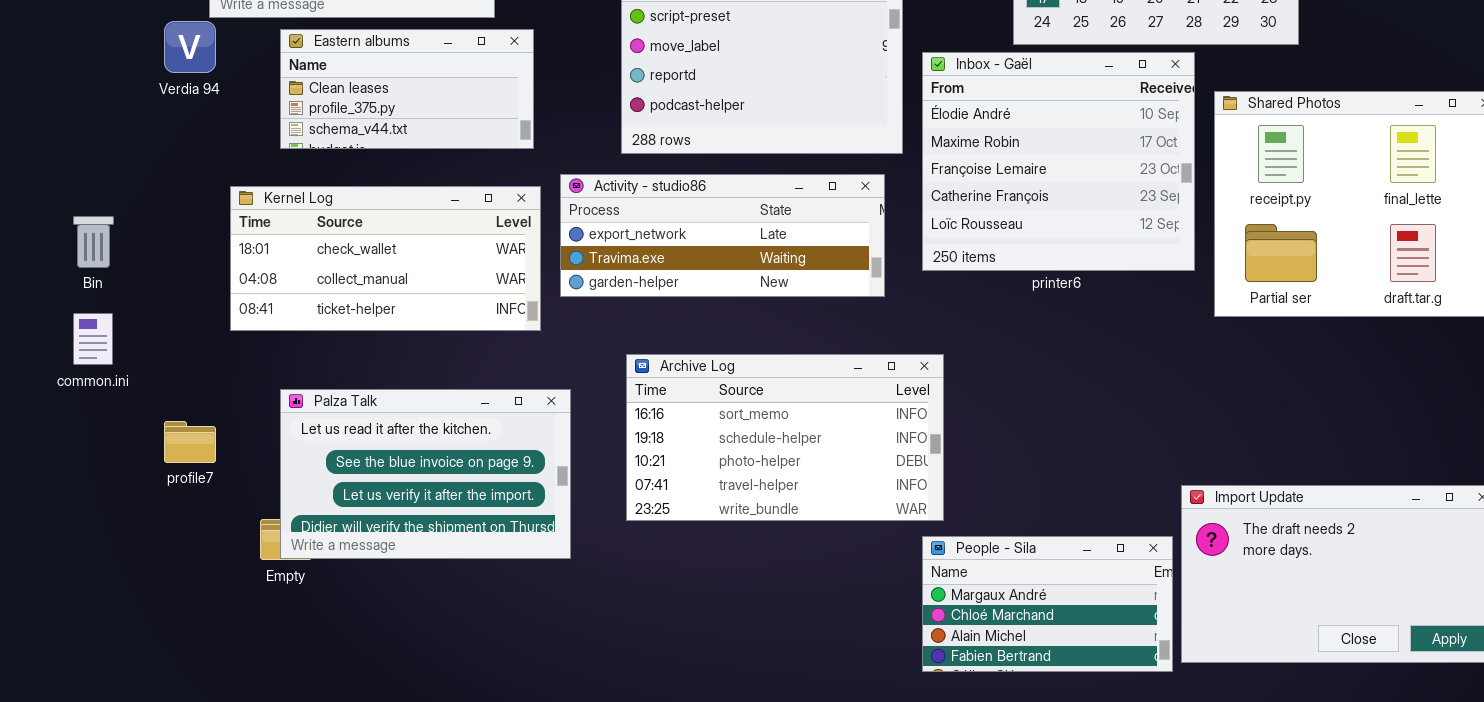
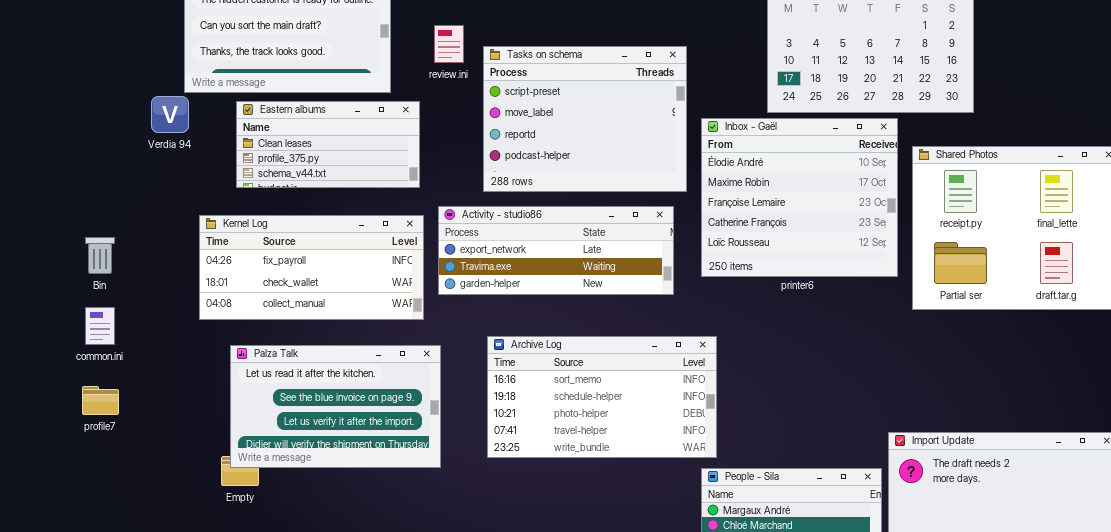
Kernel Log: [230,186,541,331] -> [199,215,424,320], scrolled up 1 row
Palza Talk: [280,389,571,559] -> [230,345,441,468], moved
profile7: [164,421,216,463] -> [82,386,119,415], moved

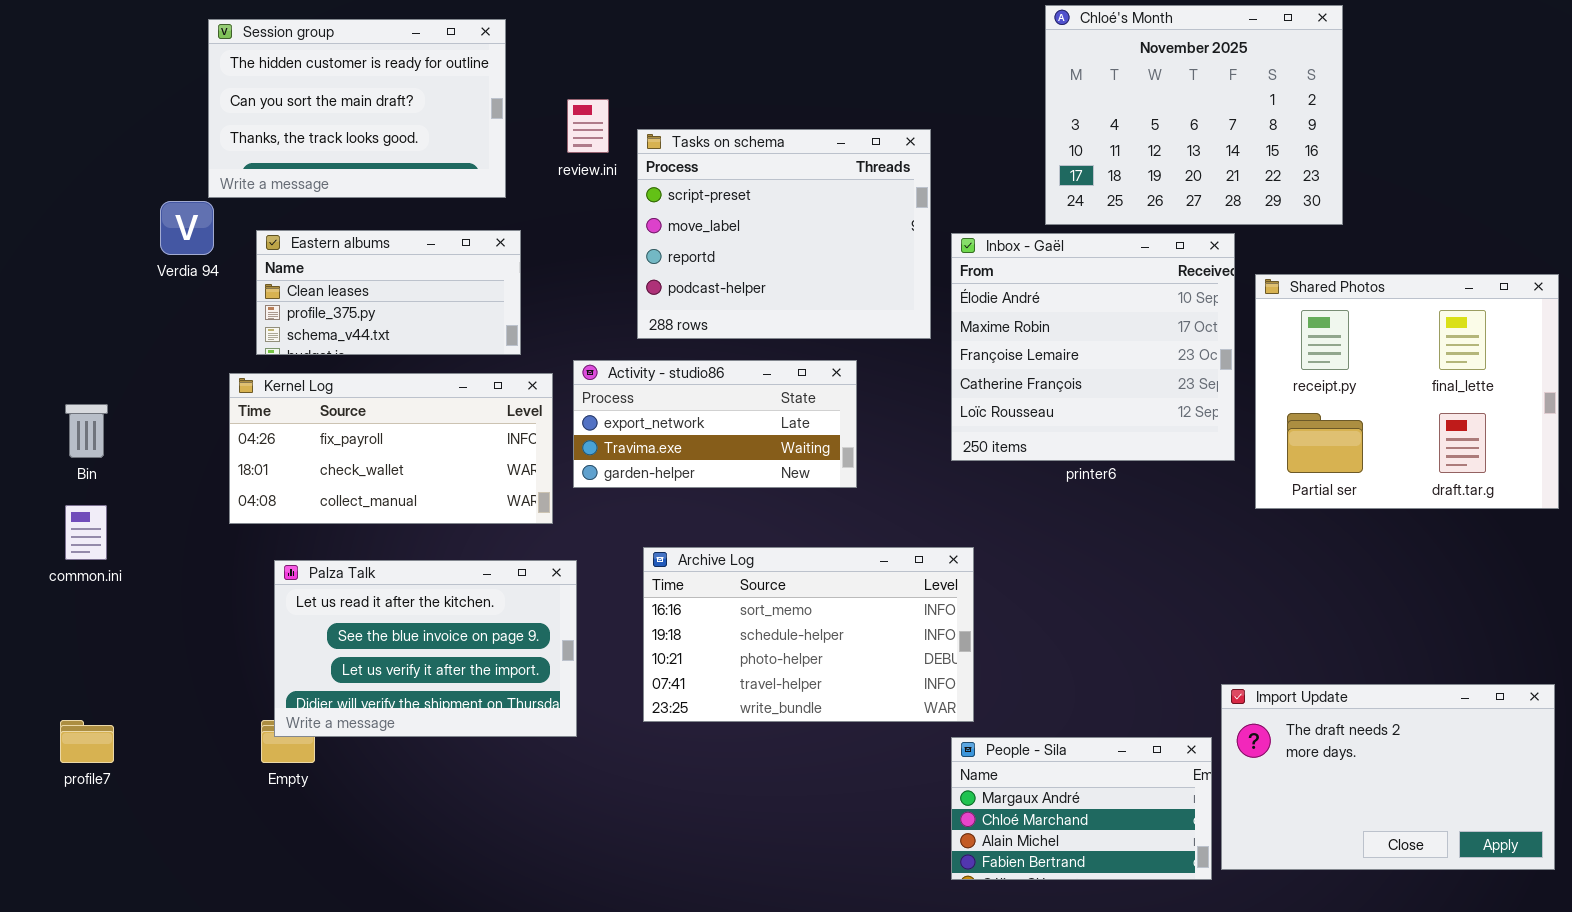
Eastern albums: [236,101,420,188] -> [256,230,521,355], moved
Activity - studio86: [438,206,674,295] -> [573,360,857,488], resized
profile7: [82,386,119,415] -> [60,720,114,763], moved

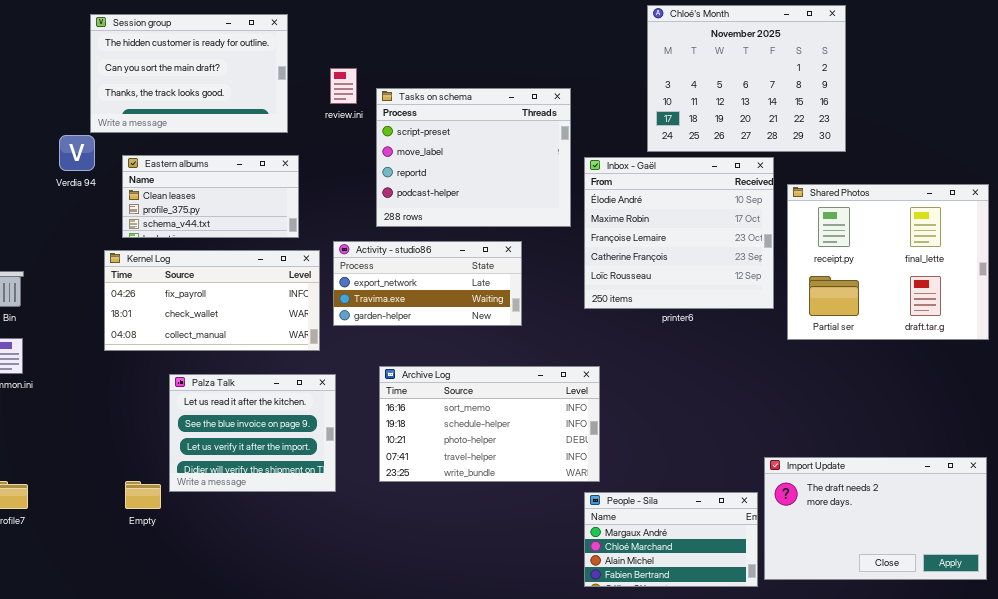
Palza Talk: [274,560,577,737] -> [169,374,336,492], resized

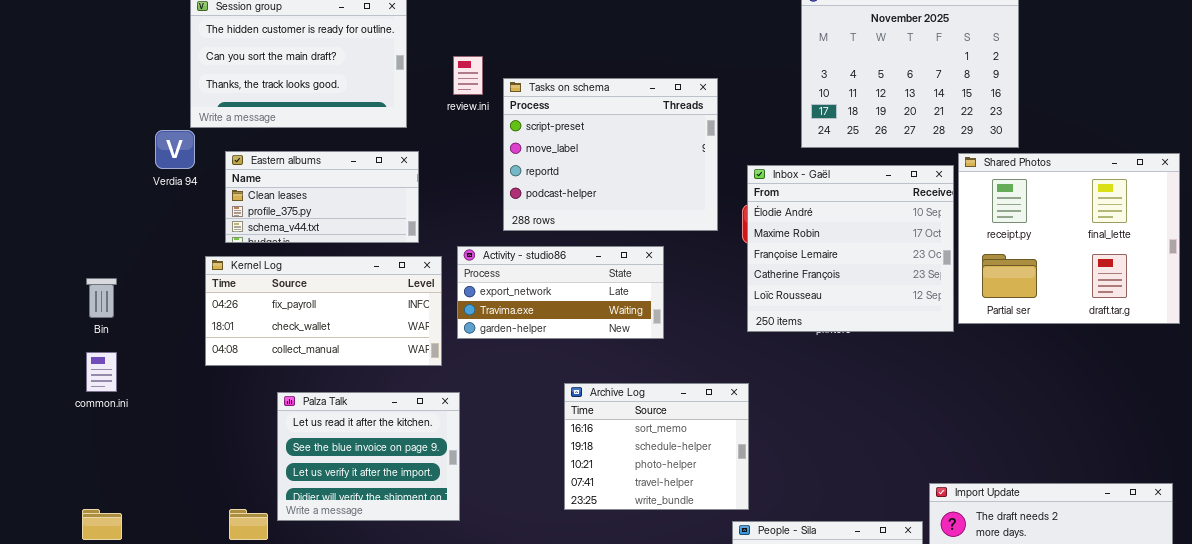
Inbox - Gaël: [584,157,774,309] -> [747,165,954,332], moved
Shared Photos: [787,184,989,340] -> [958,153,1180,324], moved
Archive Log: [379,366,600,482] -> [564,383,749,510], resized

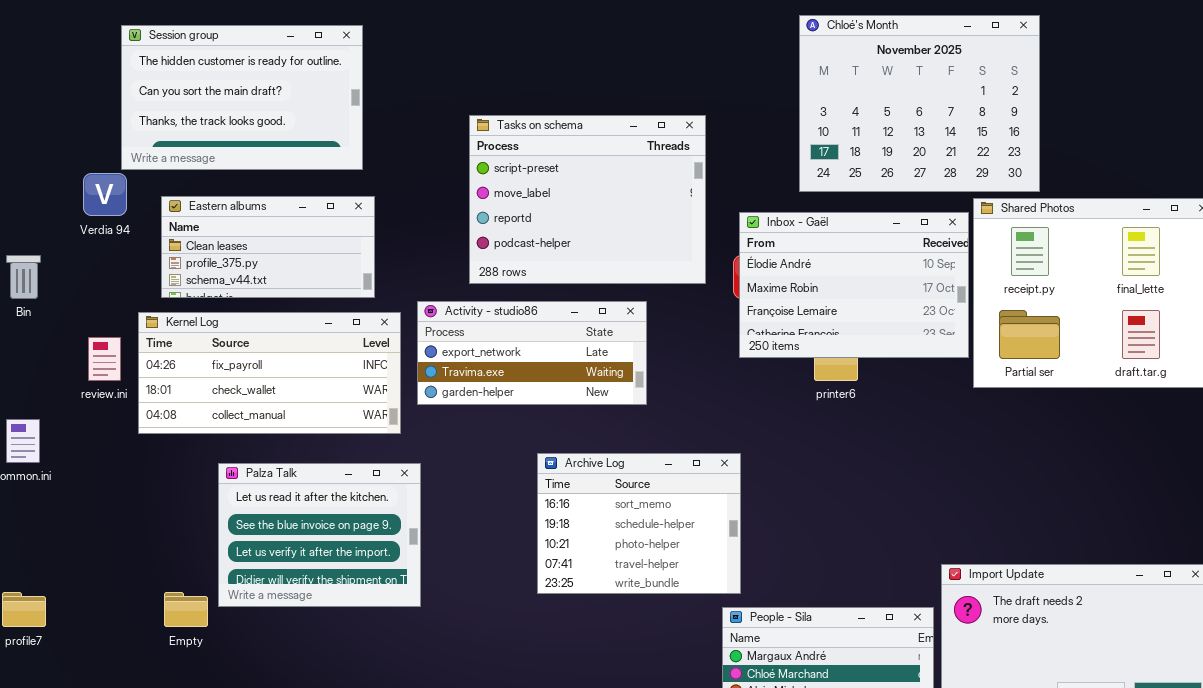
review.ini: [453,56,483,95] -> [88,337,121,381], moved
Inbox - Gaël: [747,165,954,332] -> [739,212,969,358], resized
Bin: [86,278,117,318] -> [6,255,41,299], moved

